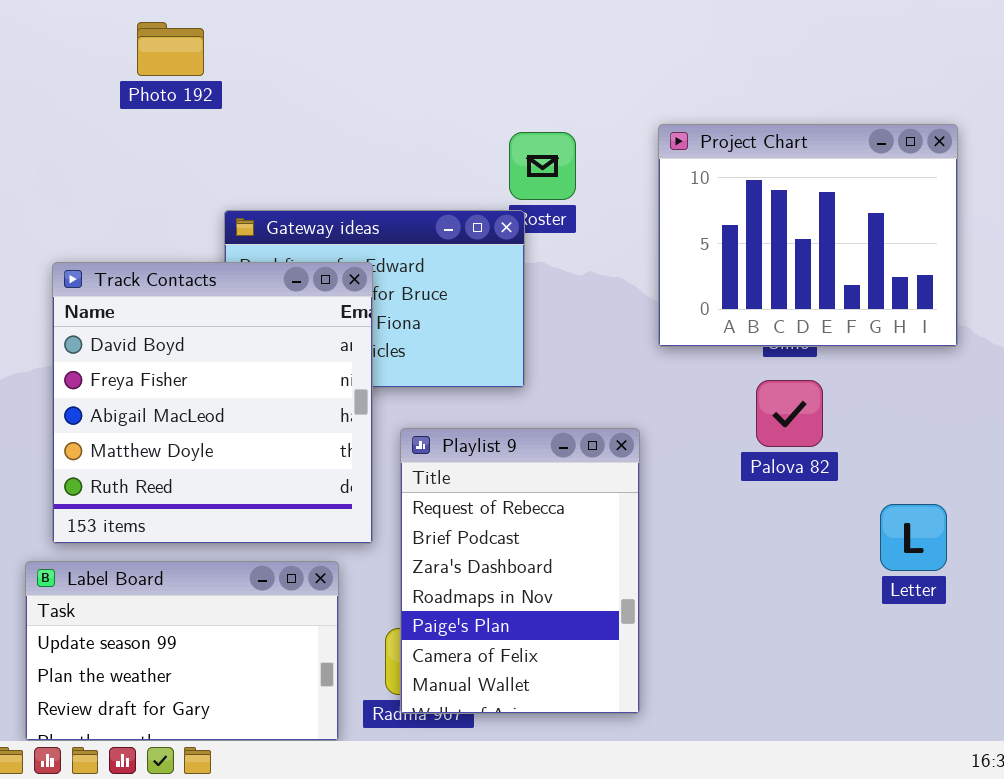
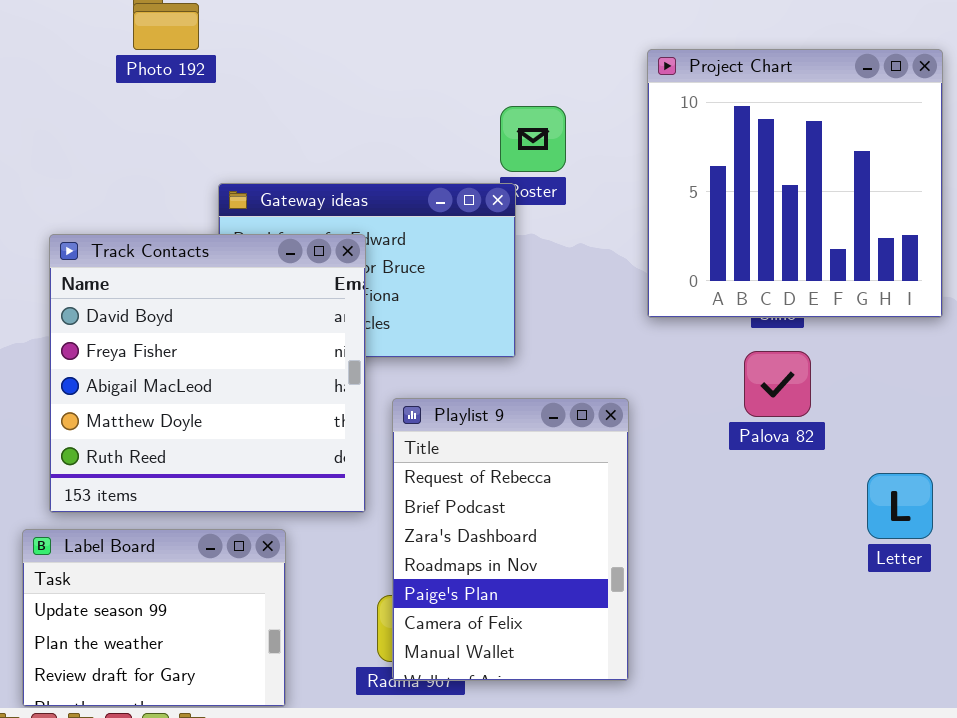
Project Chart: [658,124,958,347] -> [647,49,943,318], resized
Label Board: [25,561,339,741] -> [22,529,286,707], resized

